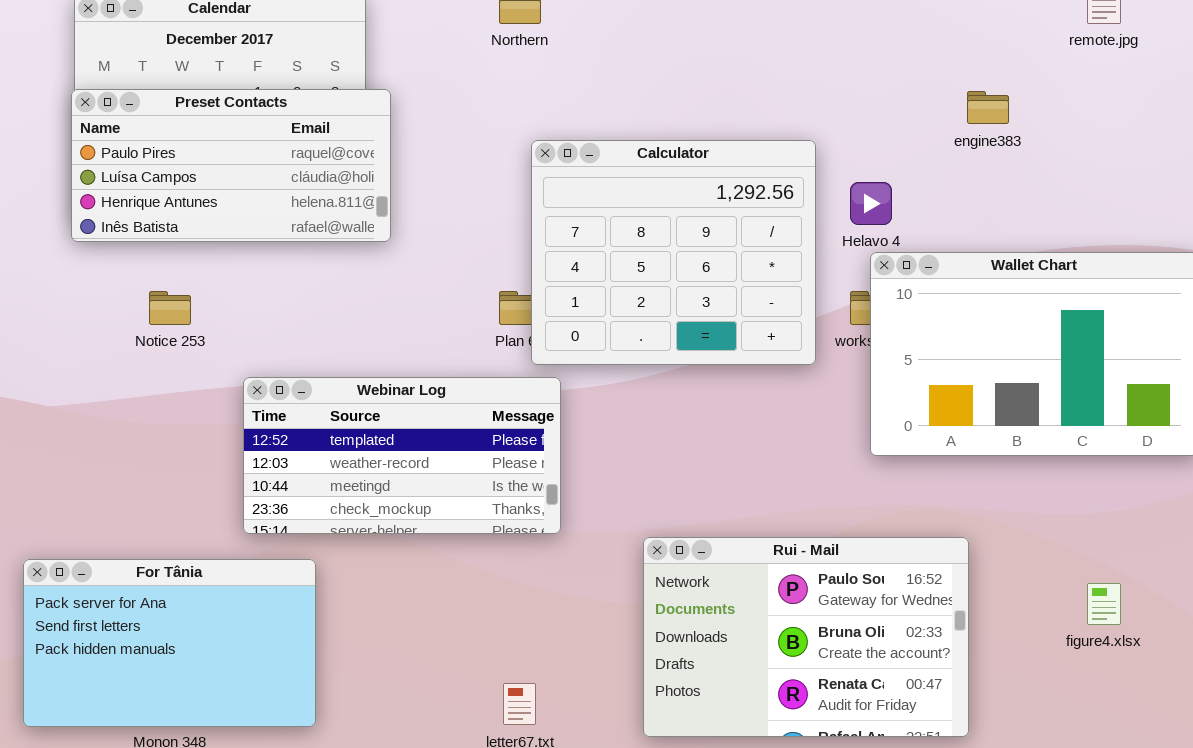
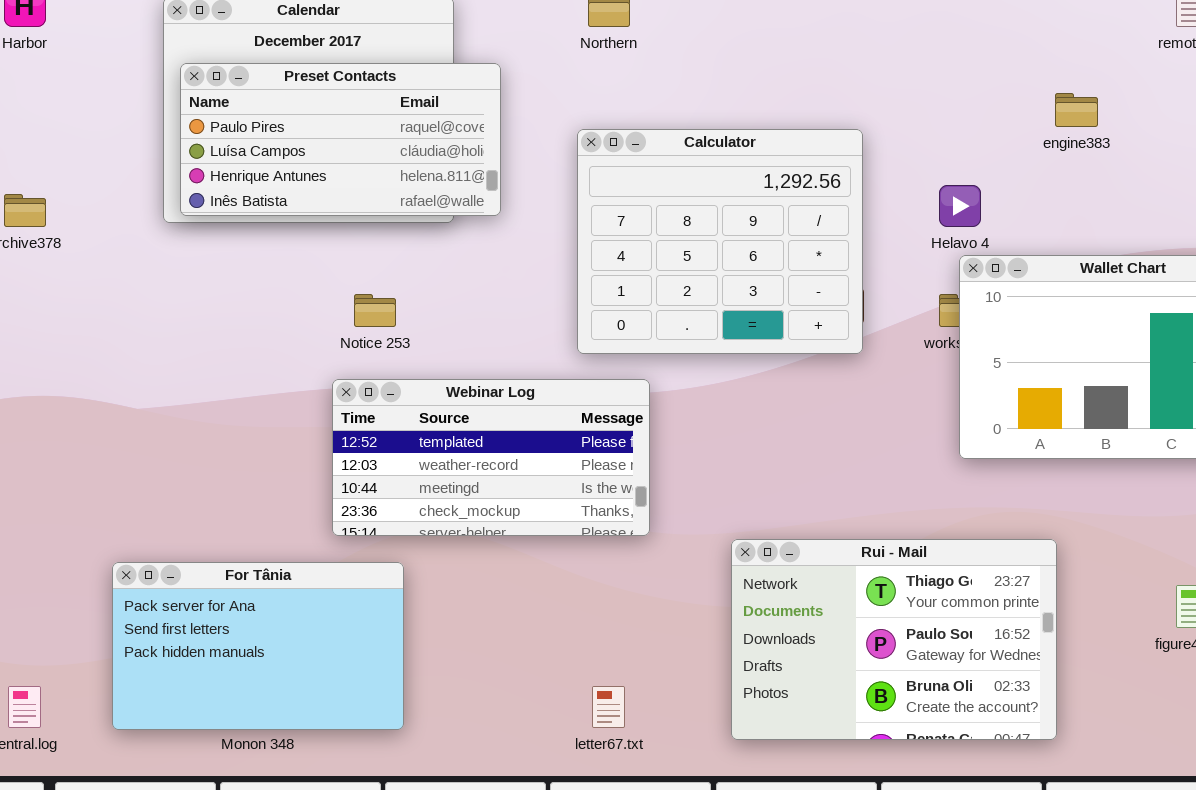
Preset Contacts: [71,89,391,242] -> [180,63,501,216], moved
Calculator: [531,140,816,365] -> [577,129,863,354], moved
Notice 253: [149,291,191,325] -> [354,294,396,327], moved
Rui - Mail: [643,537,969,737] -> [731,539,1057,740], scrolled up 1 row

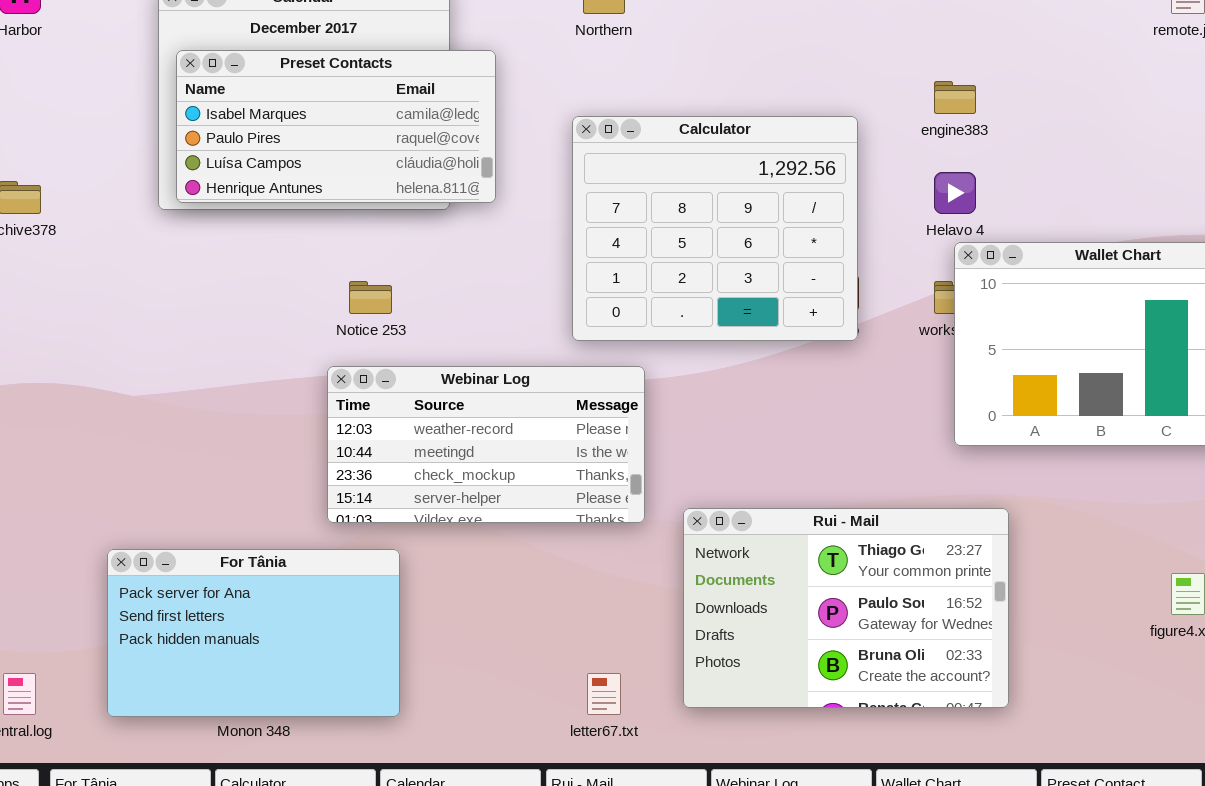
Preset Contacts: [180,63,501,216] -> [176,50,496,203], scrolled up 1 row
engine383: [1055,93,1098,127] -> [934,81,976,114], moved
Webinar Log: [332,379,650,536] -> [327,366,645,523], scrolled down 1 row
Rui - Mail: [731,539,1057,740] -> [683,508,1009,708], moved

